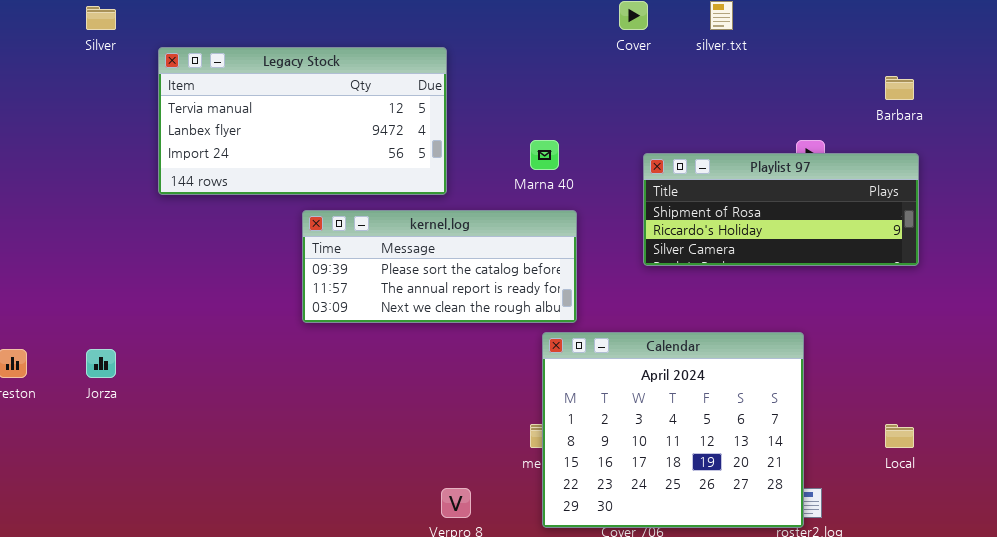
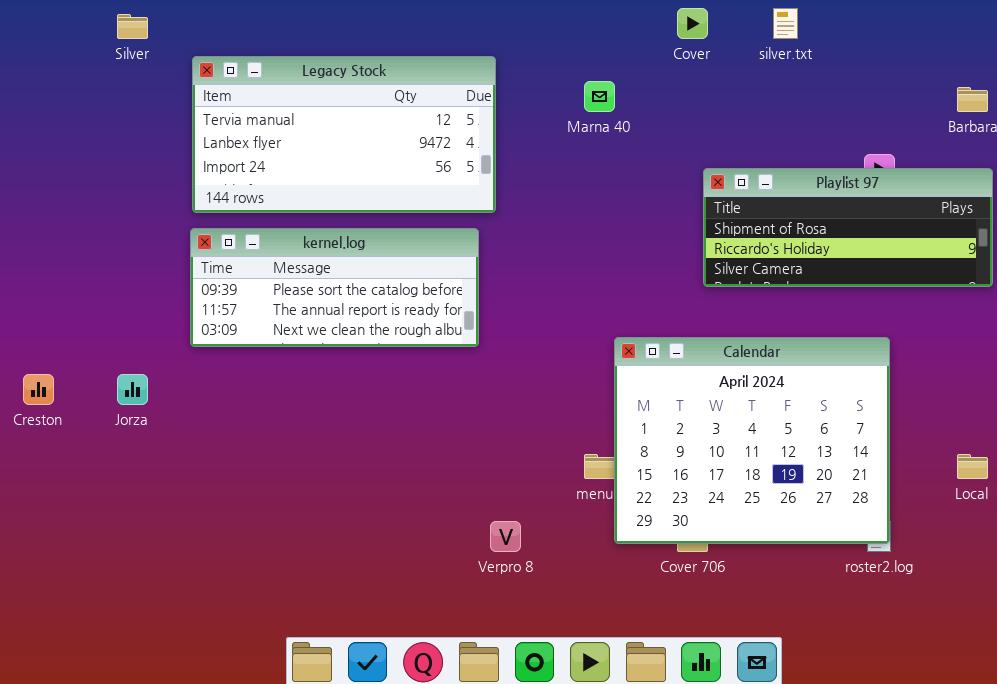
Marna 40: [530,140,559,170] -> [584,81,615,112], moved
kernel.log: [302,210,577,323] -> [190,228,479,347], moved
Calendar: [542,332,804,528] -> [614,337,890,544], moved

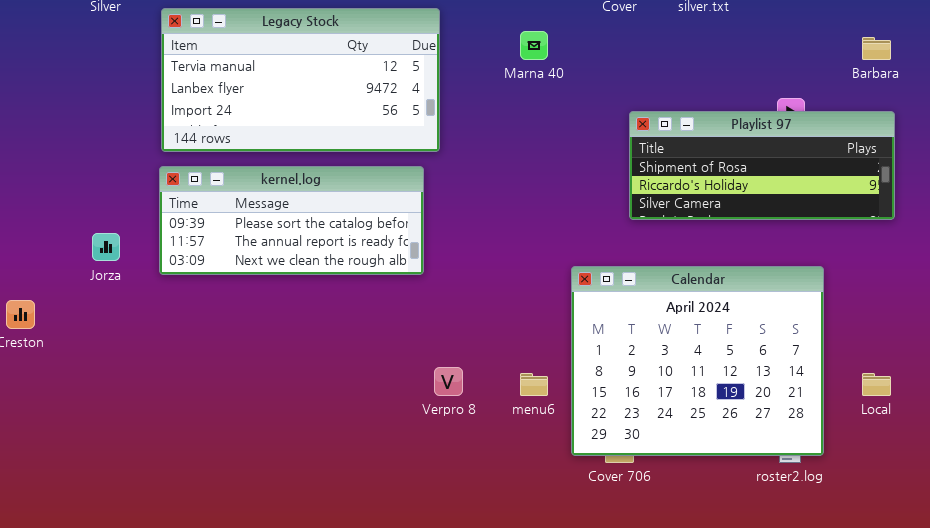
Calendar: [614,337,890,544] -> [571,266,824,456], moved
Jorza: [117,374,148,405] -> [92,233,120,261], moved
Verpro 8: [490,521,521,552] -> [434,367,463,396], moved

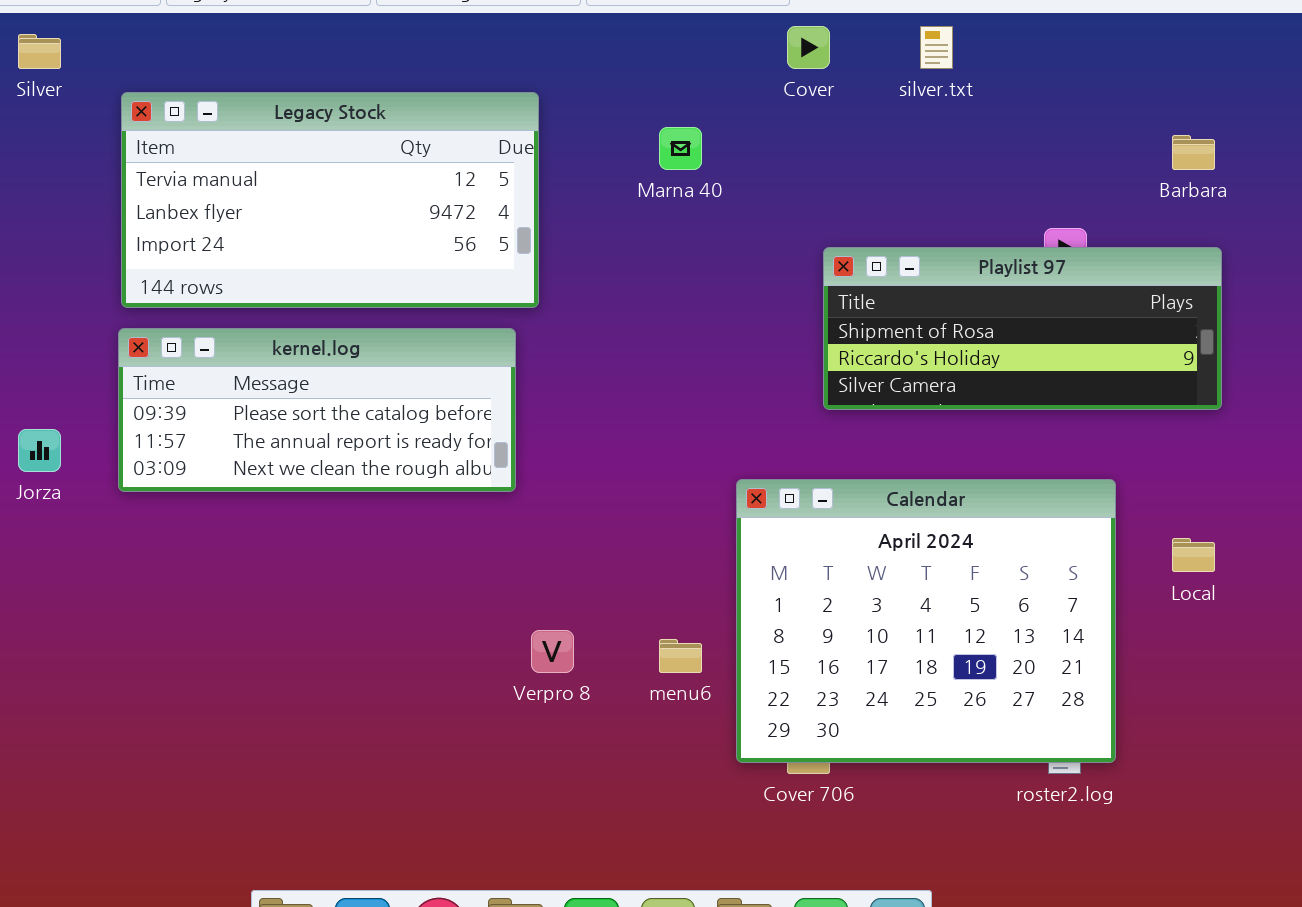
Local: [862,373,891,396] -> [1172,538,1215,572], moved

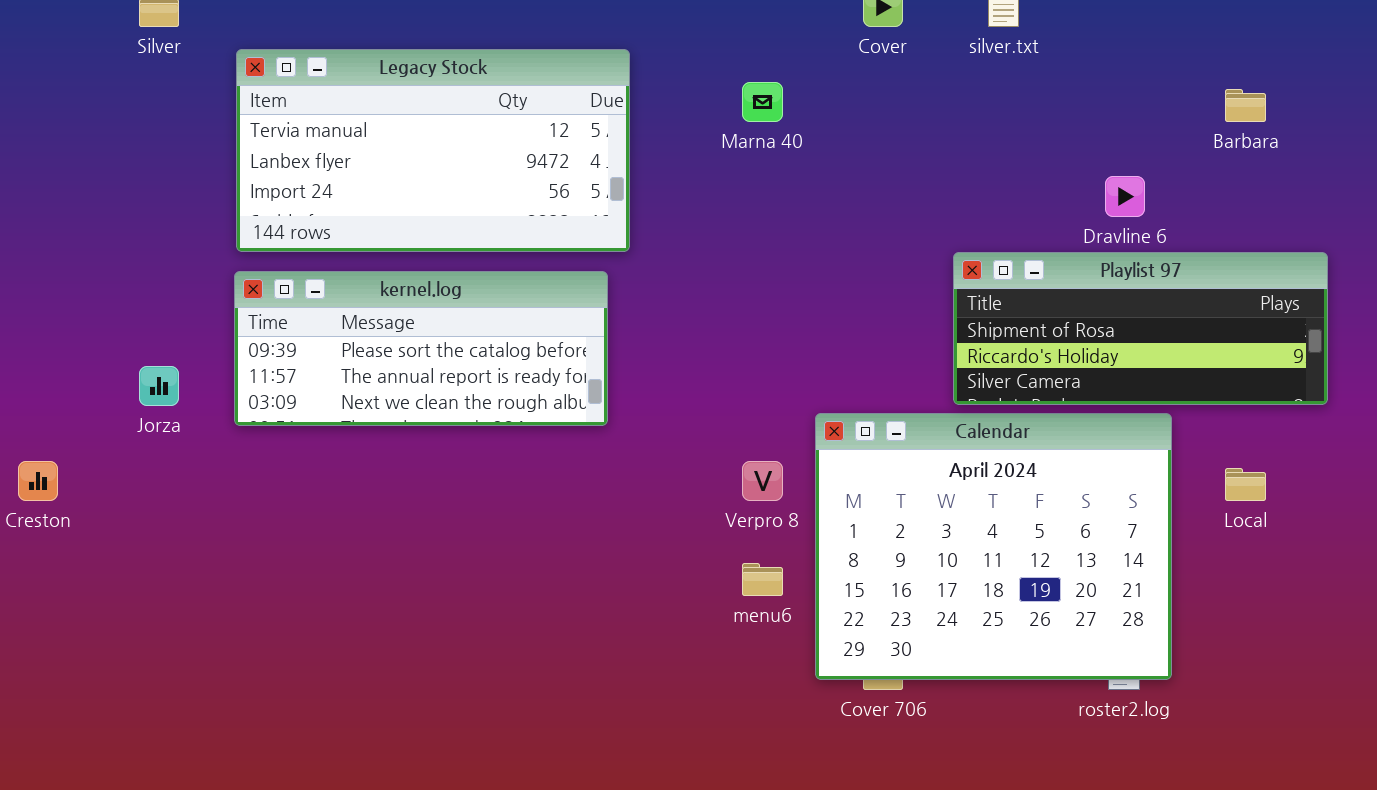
Playlist 97: [823,247,1222,410] -> [953,252,1328,405], moved
Verpro 8: [531,630,574,673] -> [742,461,783,501], moved

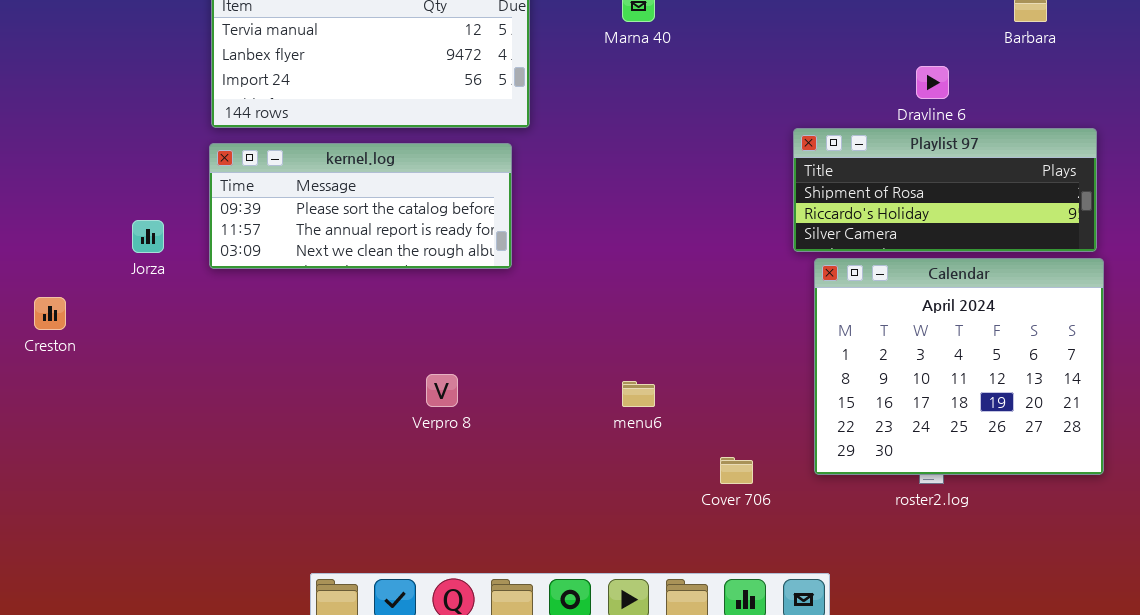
Calendar: [815,413,1172,680] -> [814,258,1104,475], moved
Verpro 8: [742,461,783,501] -> [426,374,458,407], moved

